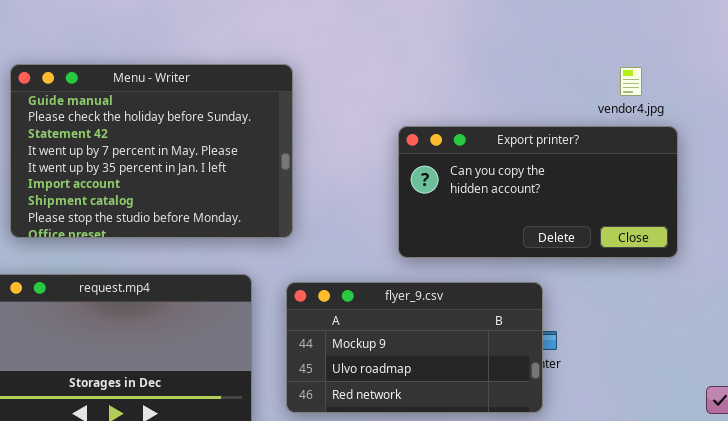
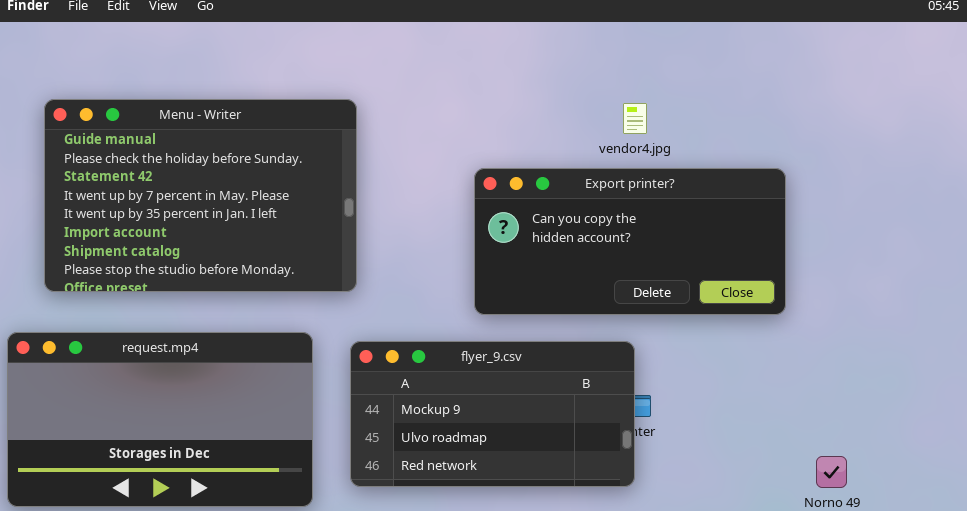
vendor4.jpg: [620,67,642,96] -> [623,103,647,134], moved

